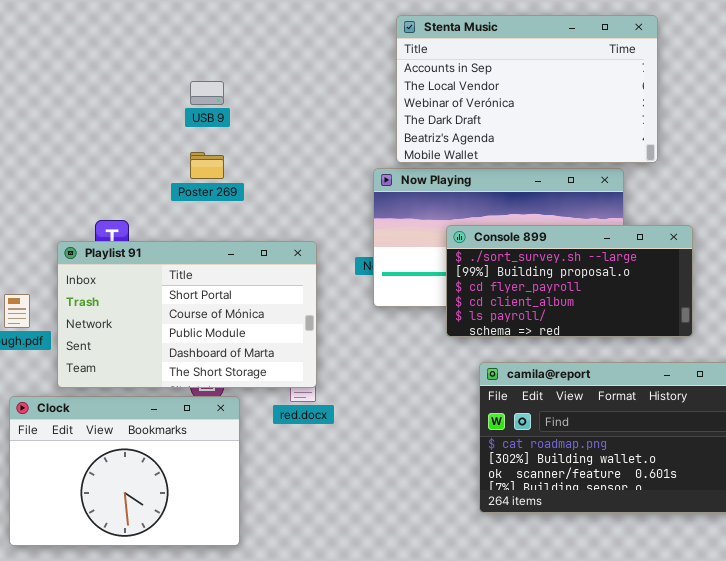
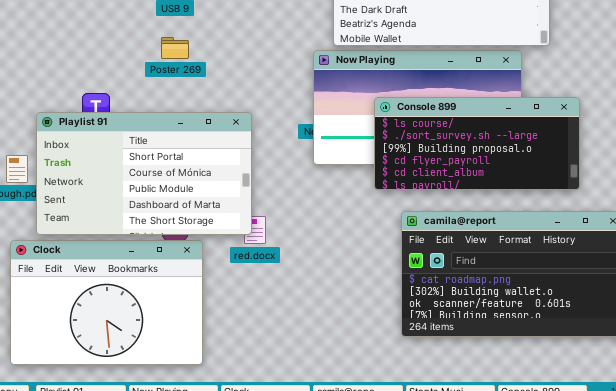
Console 899: [446,225,693,337] -> [374,97,580,190], scrolled up 1 row
Playlist 91: [57,241,317,388] -> [36,112,252,235], moved

